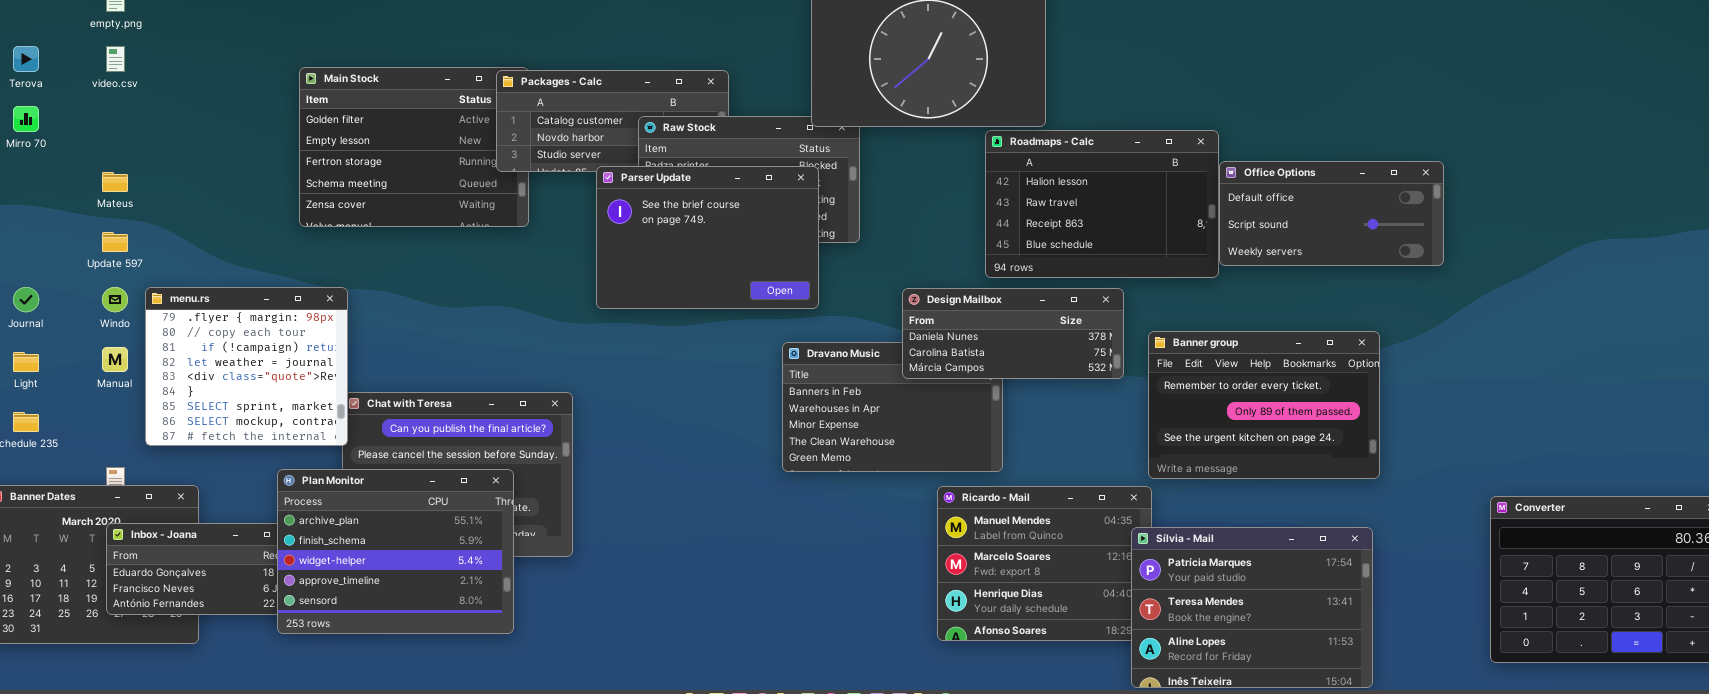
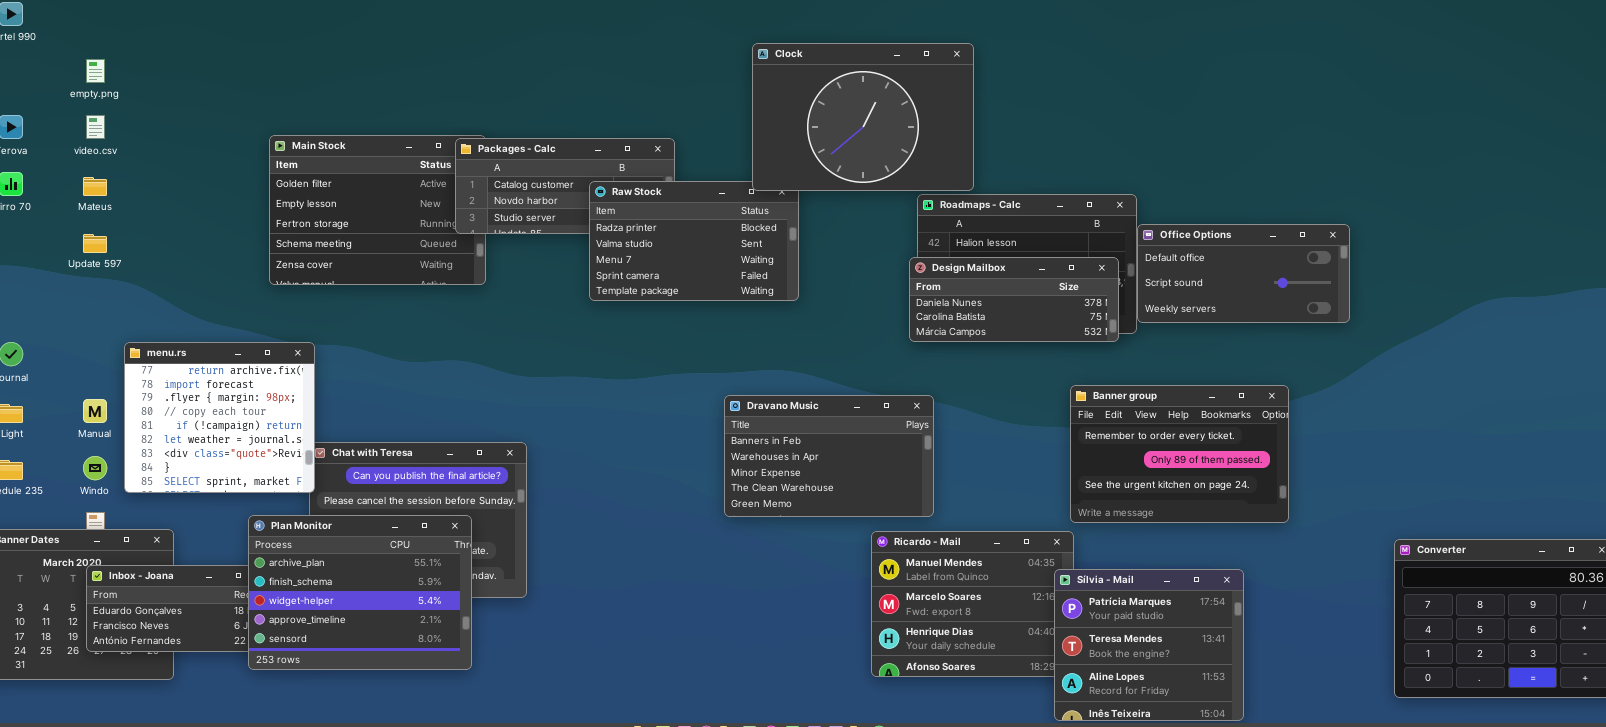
Parser Update: [596,166,819,309] -> none, closed
Mateus: [102,172,128,192] -> [83,177,107,196], moved
Update 597: [102,232,128,252] -> [83,234,107,253], moved
Windo: [102,287,128,312] -> [83,456,107,480], moved
menu.rs: [145,287,348,446] -> [124,342,315,493], scrolled up 2 rows
Design Mailbox: [902,288,1124,379] -> [909,257,1119,342], moved
Sílvia - Mail: [1131,527,1373,688] -> [1054,569,1244,721], resized

